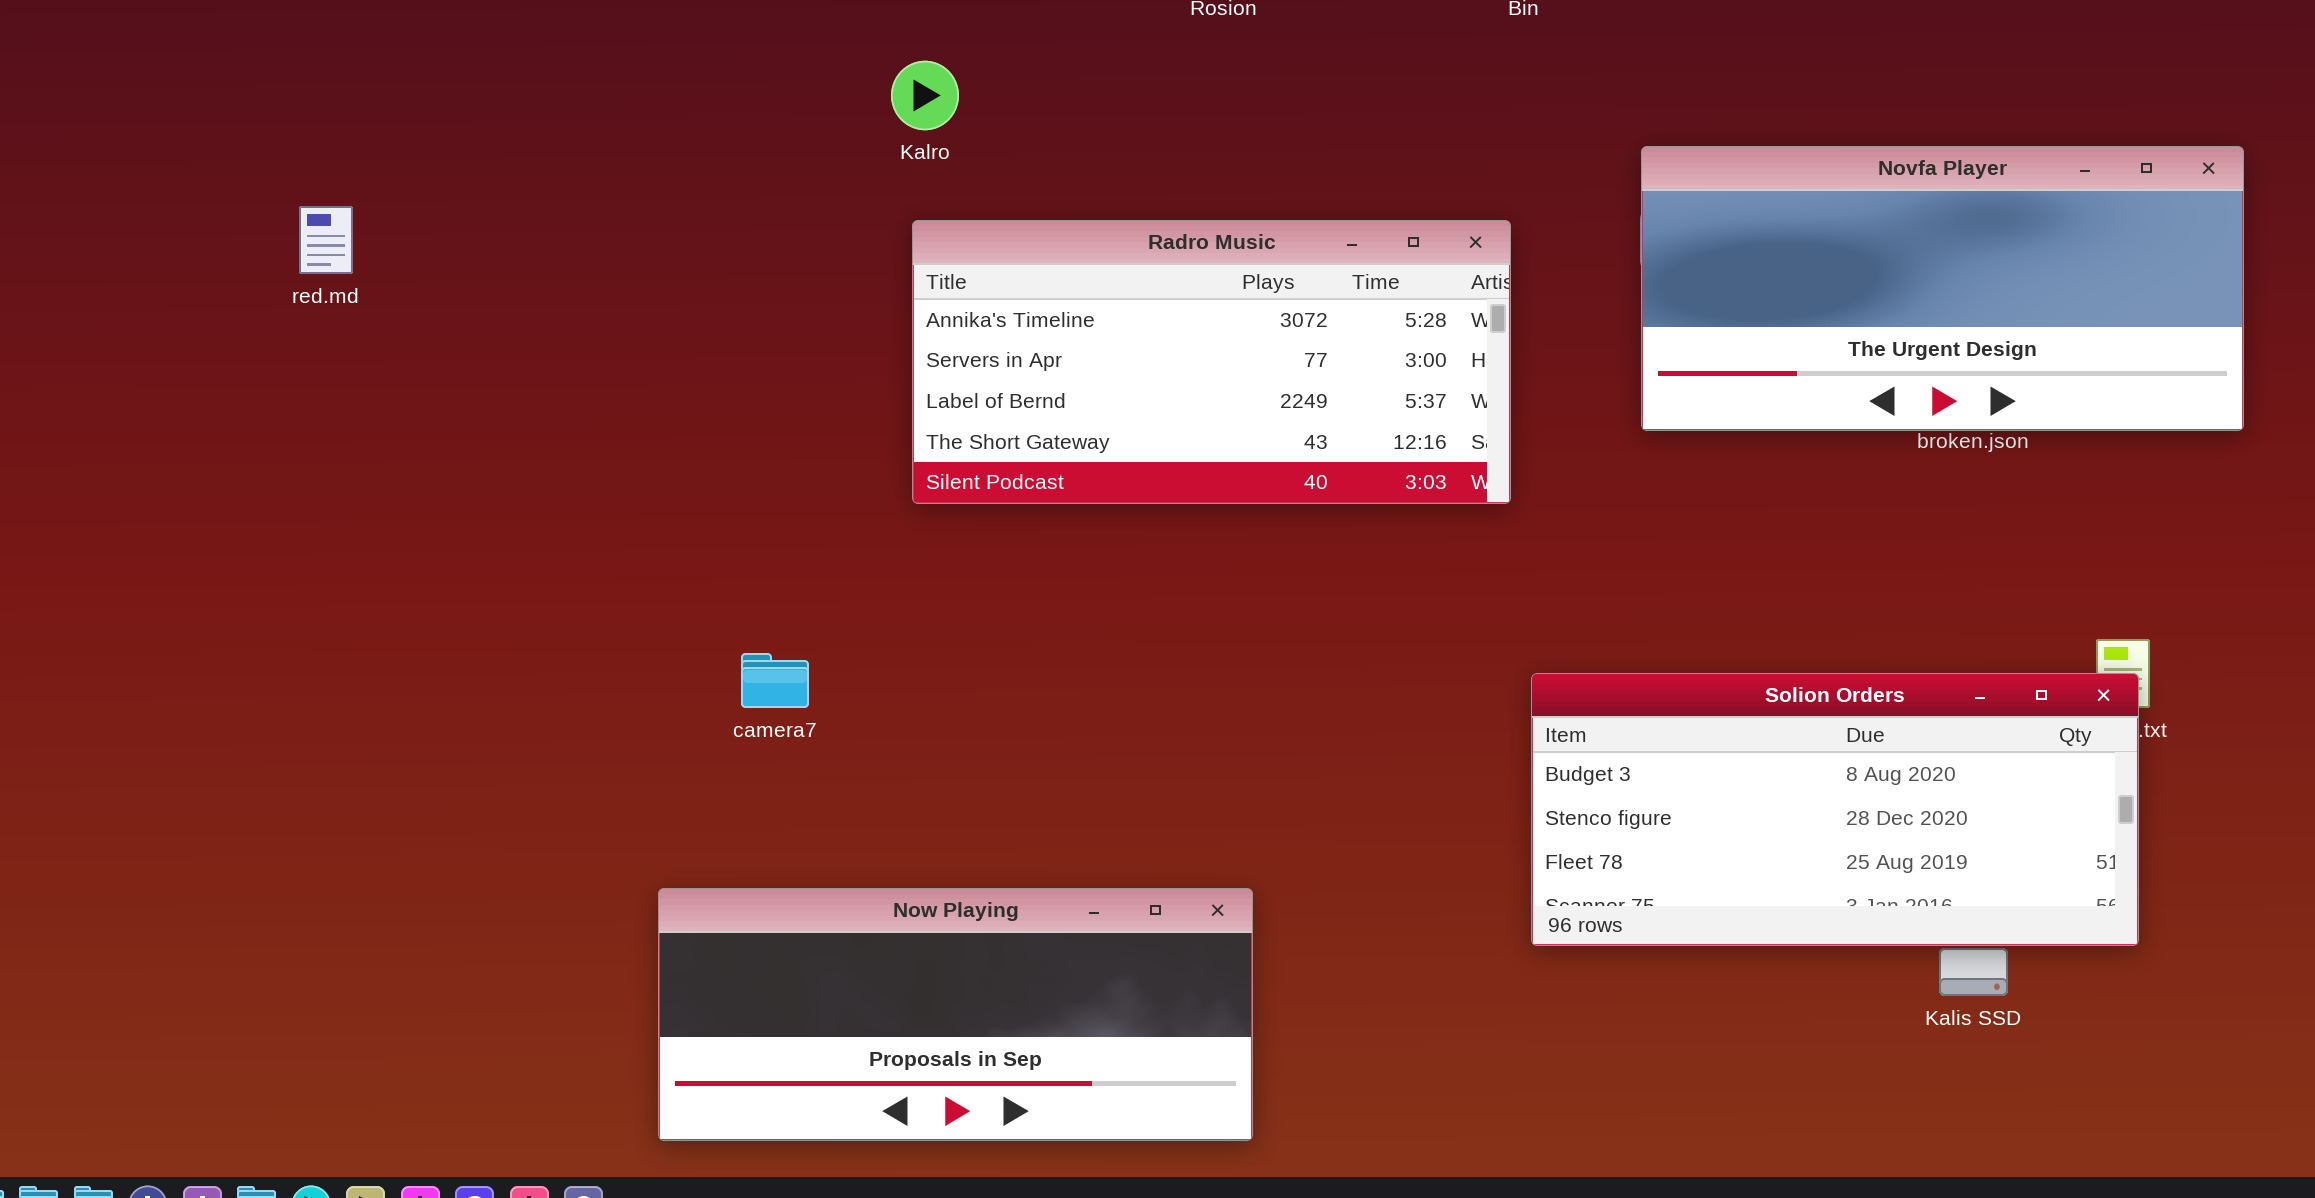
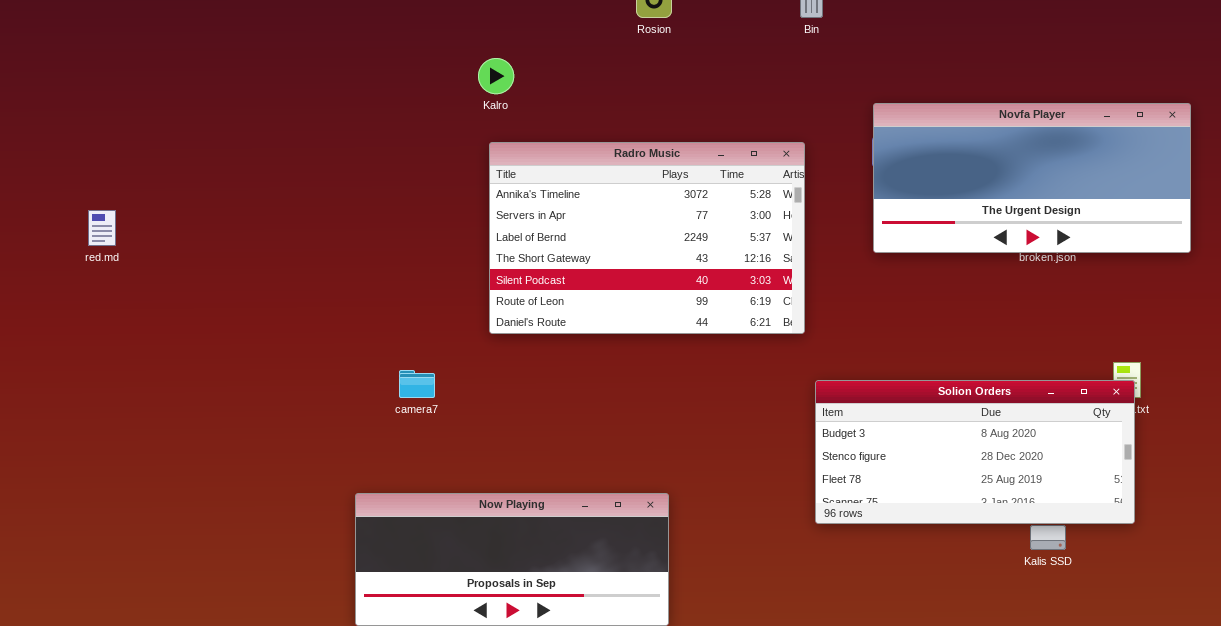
red.md: [299,206,353,274] -> [88,210,116,246], moved
Radro Music: [912,220,1511,504] -> [489,142,805,334], resized

